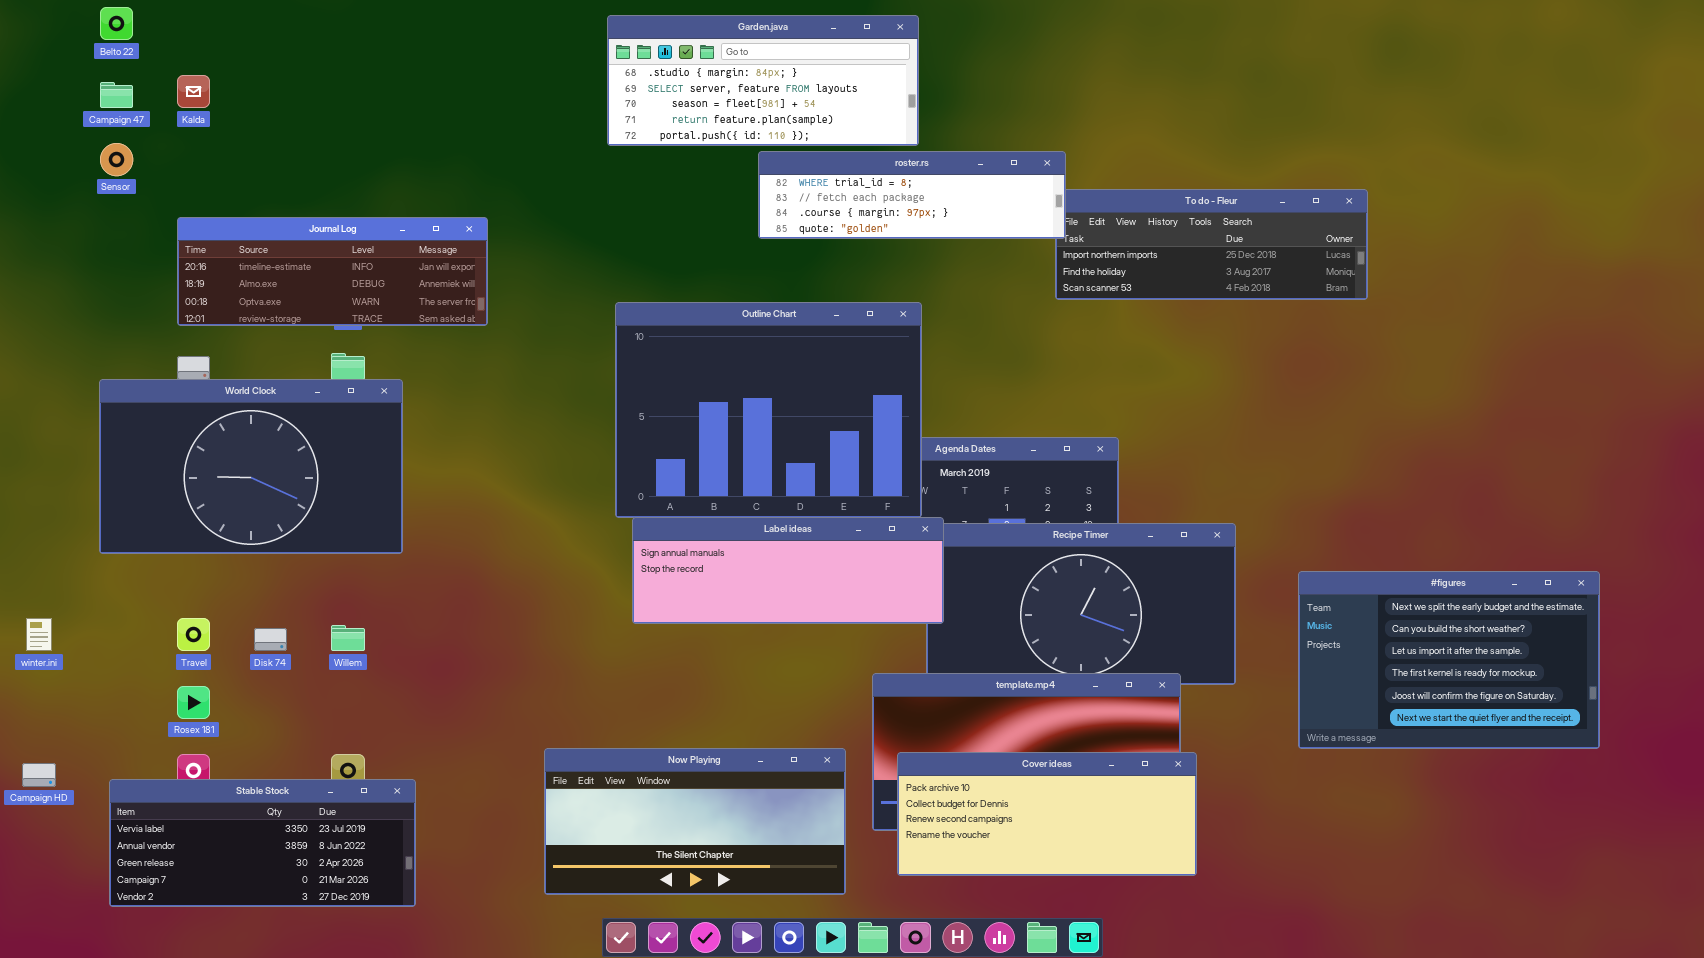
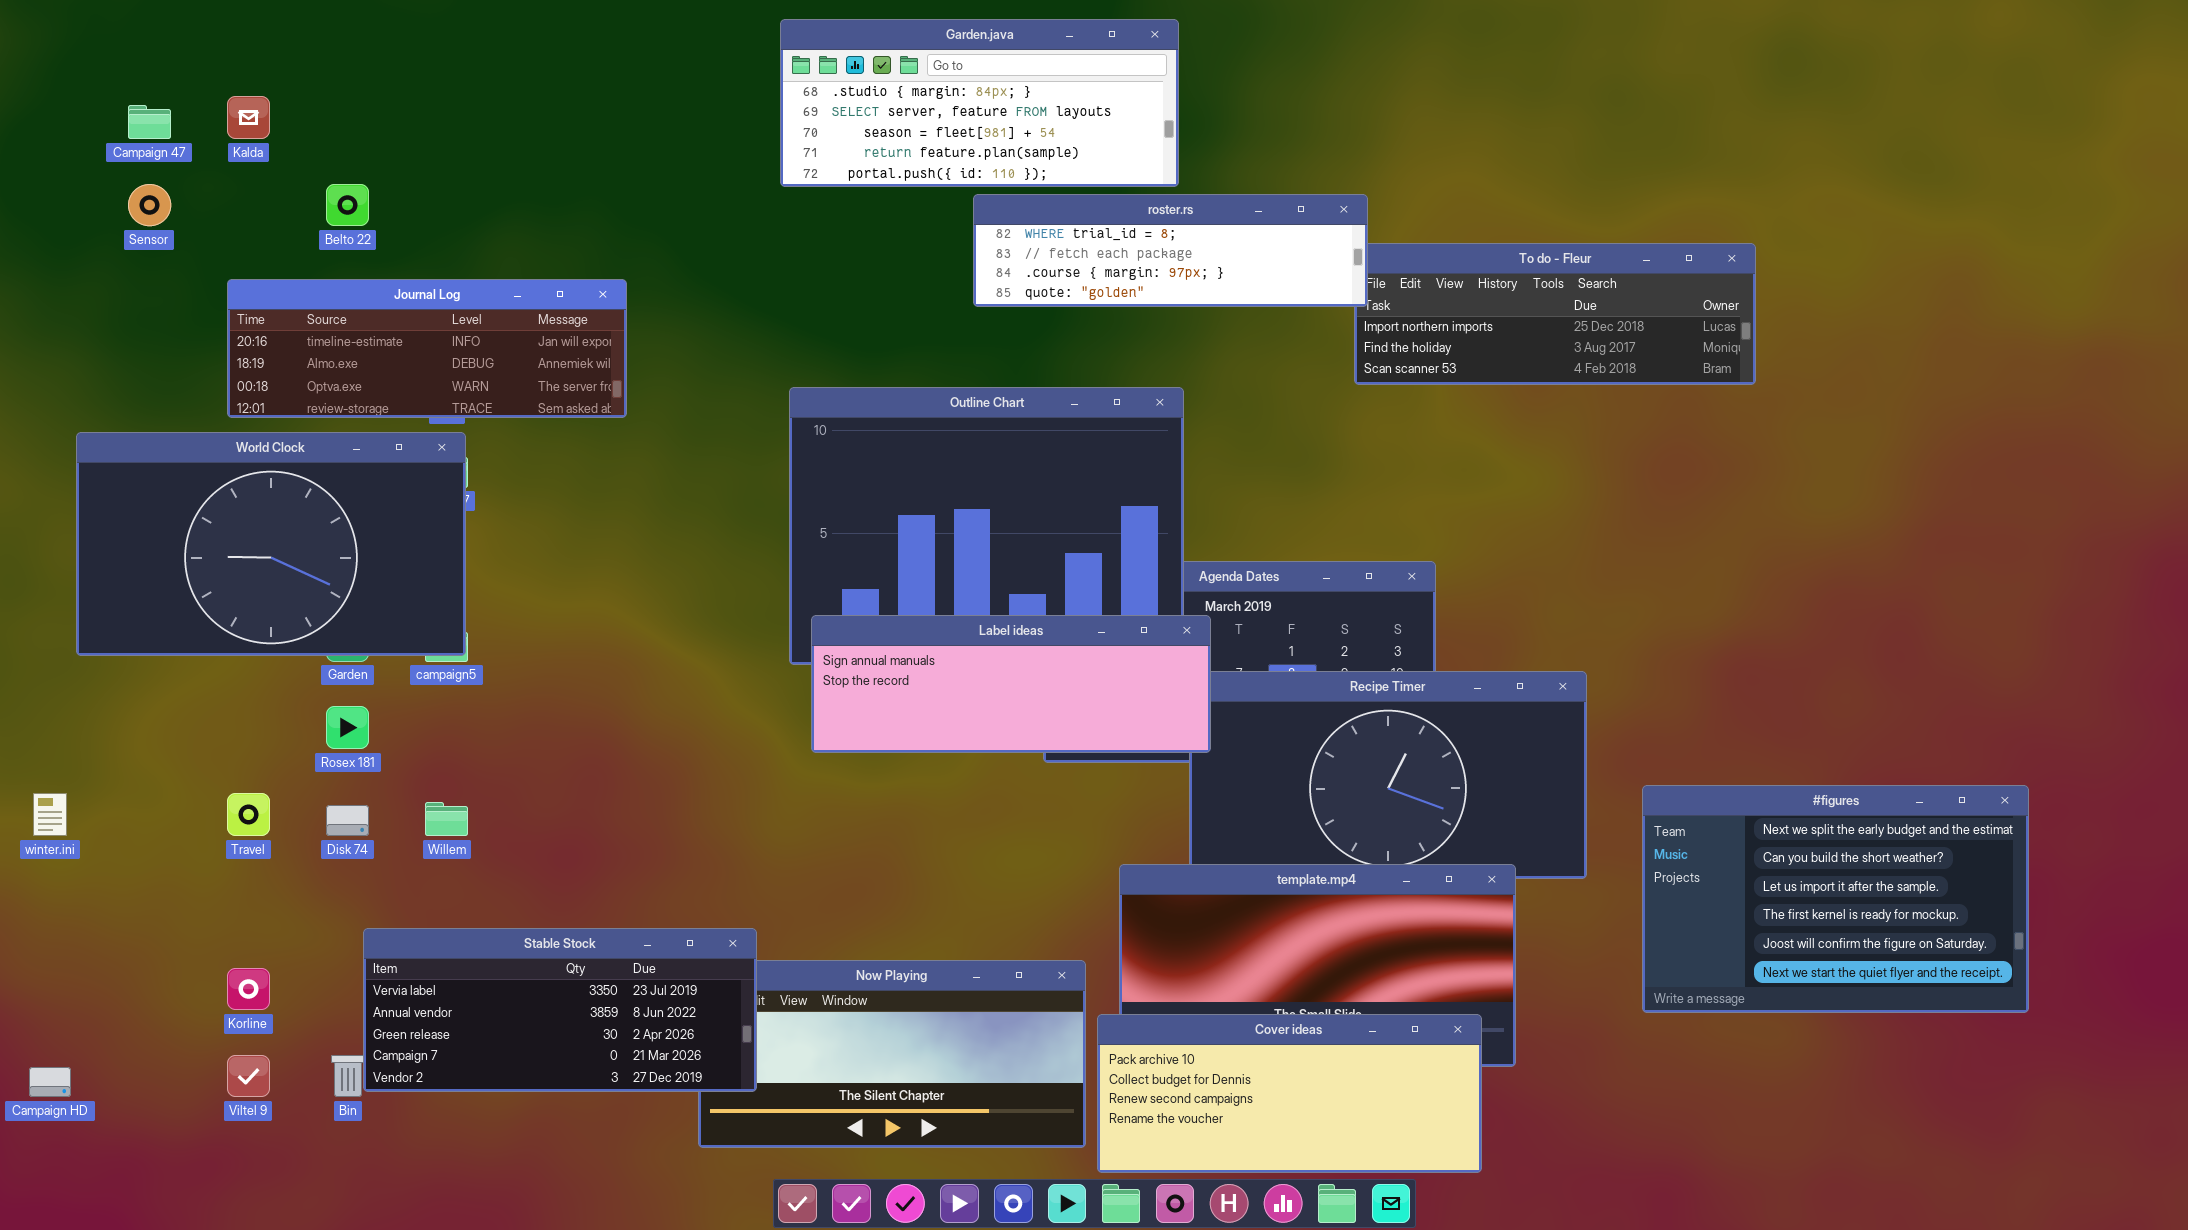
Belto 22: [100,7,133,40] -> [326,184,369,226], moved
World Clock: [99,379,403,554] -> [76,432,466,656], moved
Label ideas: [632,517,944,624] -> [811,615,1211,753], moved
#figures: [1298,571,1600,749] -> [1642,785,2029,1013], moved
Rosex 181: [177,686,210,719] -> [326,706,369,749], moved
Cover ideas: [897,752,1197,876] -> [1097,1014,1482,1173], moved
Campaign HD: [22,763,56,787] -> [29,1067,71,1097], moved
Stable Stock: [109,779,416,907] -> [363,928,757,1092], moved

